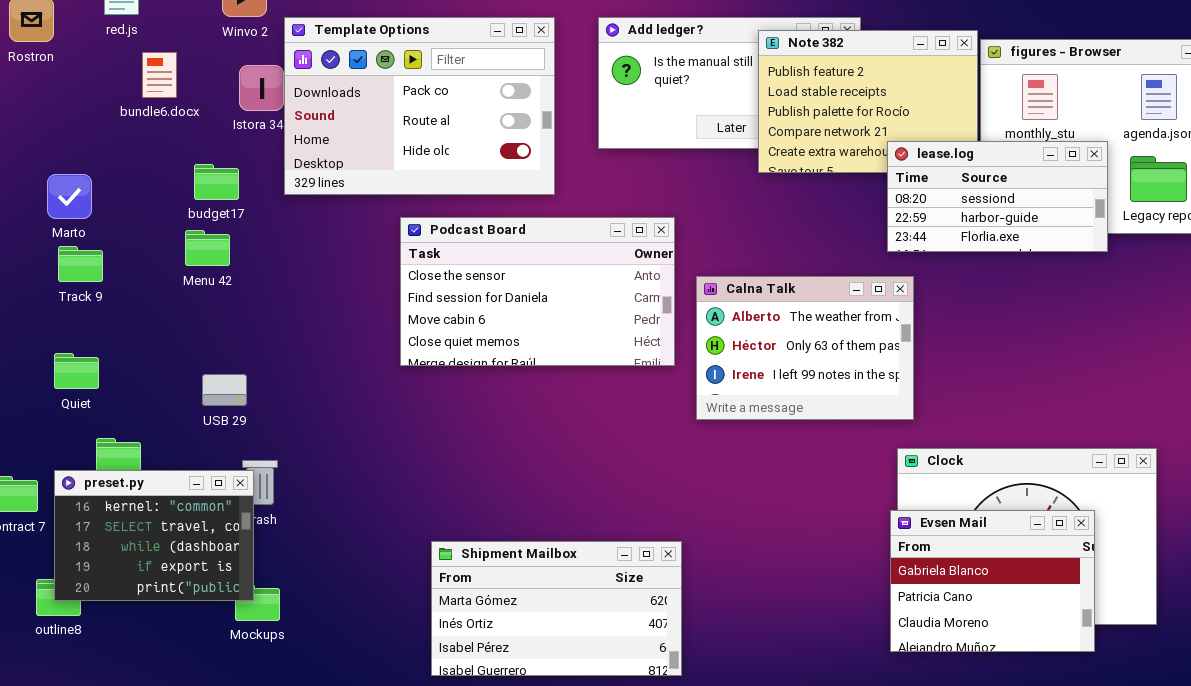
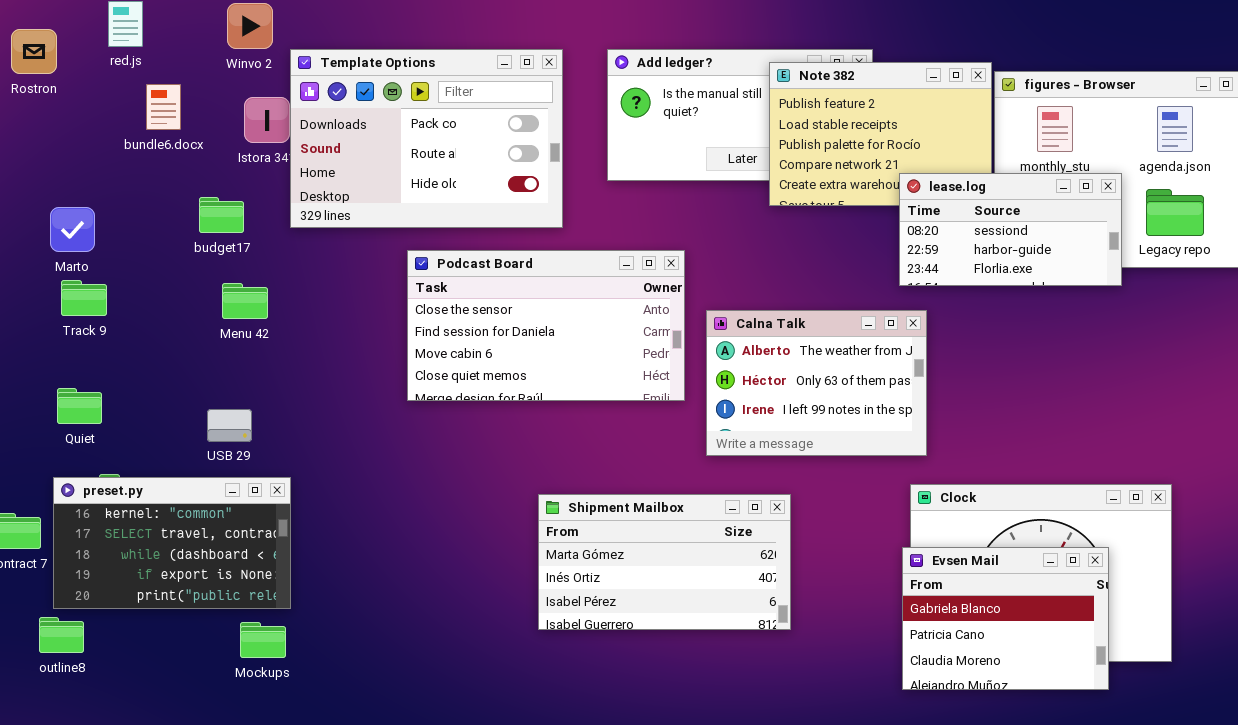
Menu 42: [185,230,230,266] -> [222,283,268,319], moved
preset.py: [54,470,254,601] -> [53,477,291,609], moved, resized
Shipment Mailbox: [431,541,682,676] -> [538,494,791,630], moved

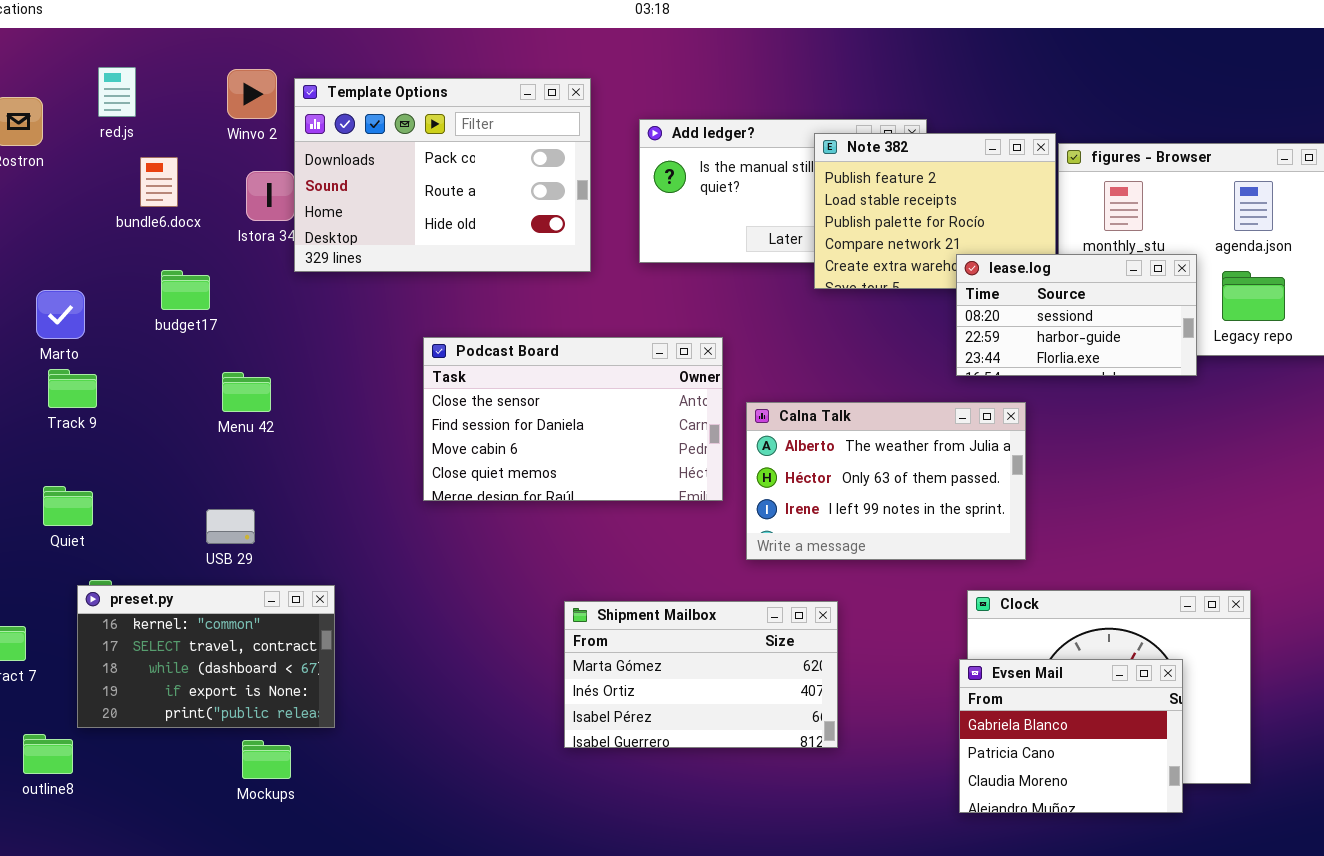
Template Options: [290,49,563,228] -> [294,78,591,272], moved
budget17: [199,197,244,233] -> [161,270,210,310], moved
Calna Talk: [706,310,927,456] -> [746,402,1026,560], resized
preset.py: [53,477,291,609] -> [77,585,335,728], moved

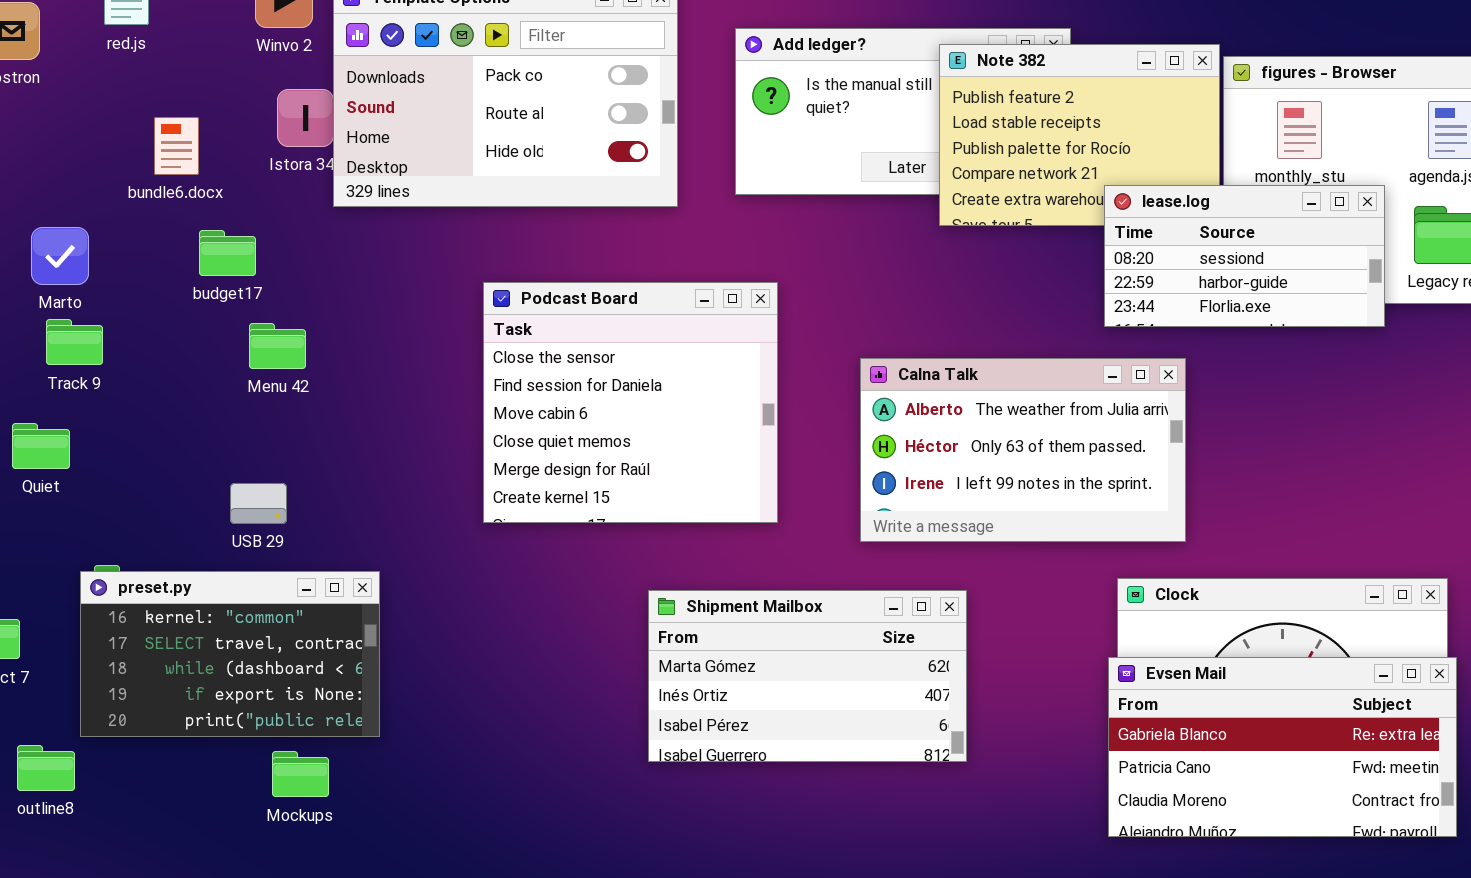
bundle6.docx: [140,157,178,207] -> [154,117,199,175], moved
budget17: [161,270,210,310] -> [199,230,256,276], moved
Podcast Board: [423,337,723,501] -> [483,282,778,523], resized
Quiet: [43,486,93,526] -> [12,423,70,469], moved
Evsen Mail: [959,659,1183,813] -> [1108,657,1457,837], resized

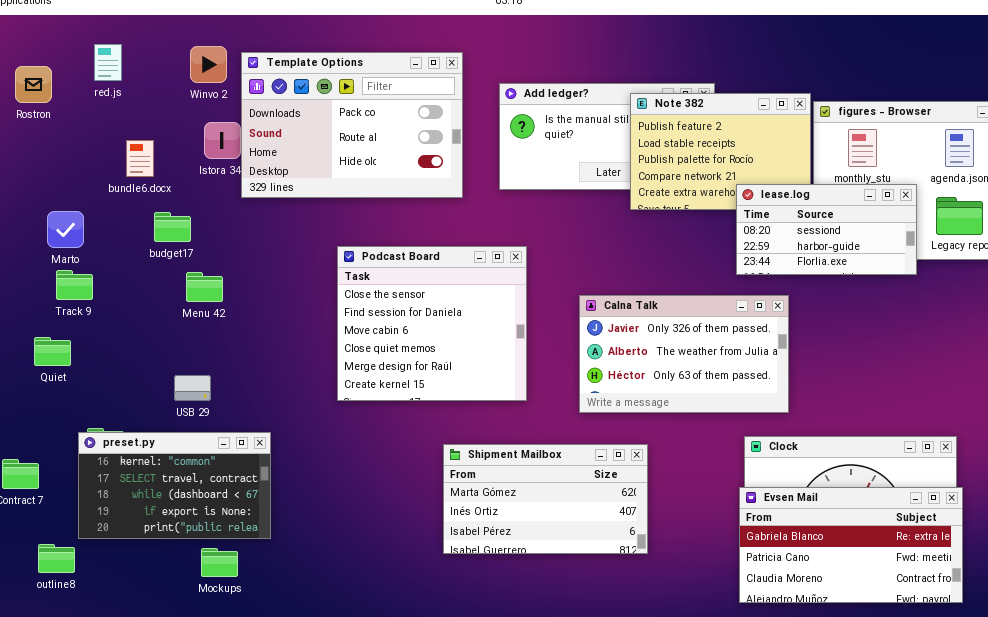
Calna Talk: [860,358,1186,542] -> [579,295,789,413], scrolled up 1 row

